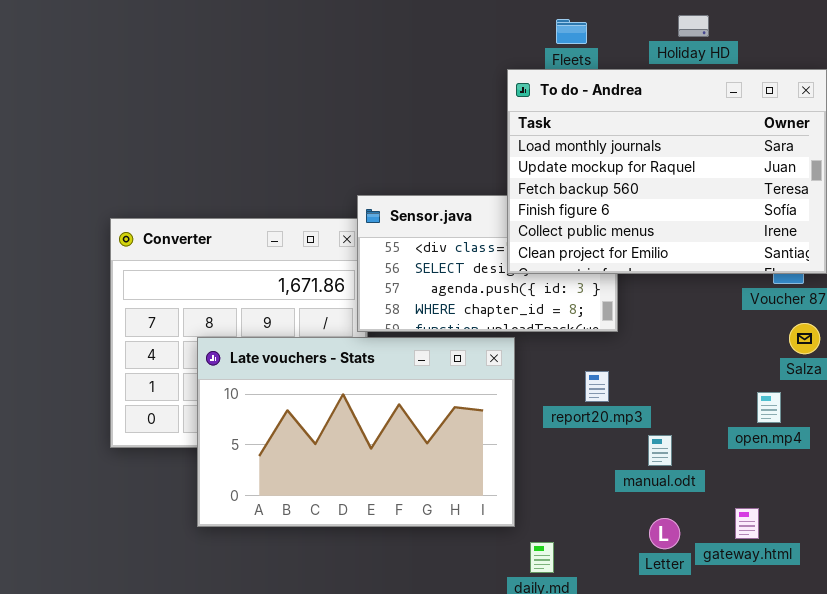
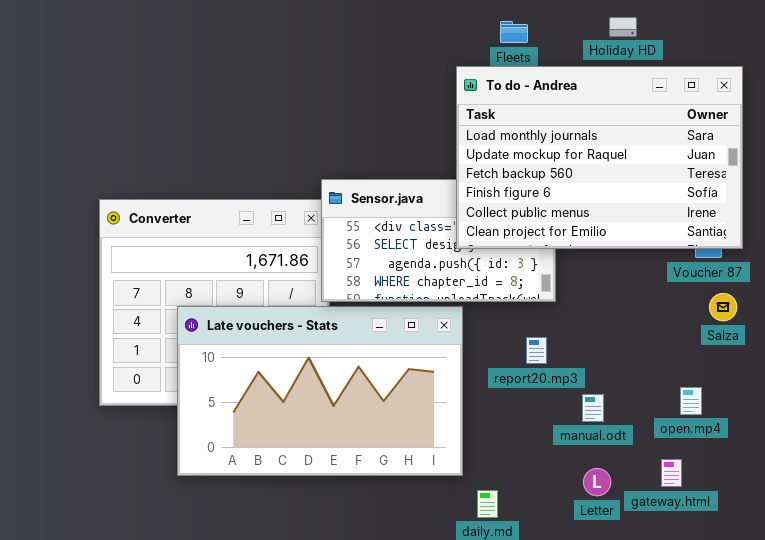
open.mp4: [757,392,781,423] -> [680,387,702,415], moved

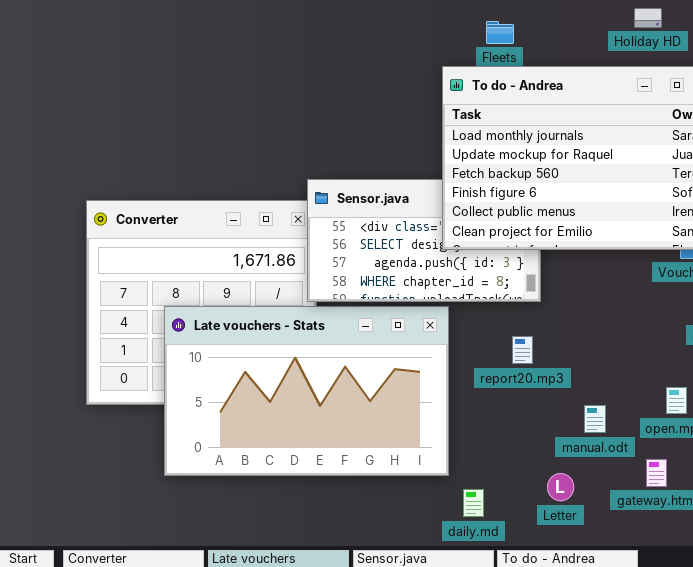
Holiday HD: [609,17,637,37] -> [634,8,662,28], moved
manual.odt: [582,394,604,422] -> [584,405,606,433], moved
Letter: [583,468,611,496] -> [547,473,574,501], moved

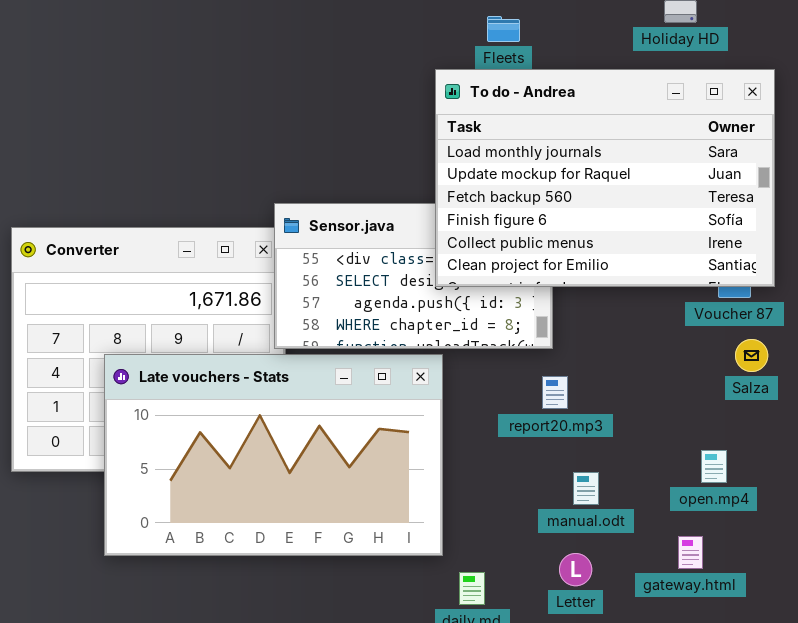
report20.mp3: [512,336,533,364] -> [542,376,568,409], moved
manual.odt: [584,405,606,433] -> [573,472,599,505], moved

